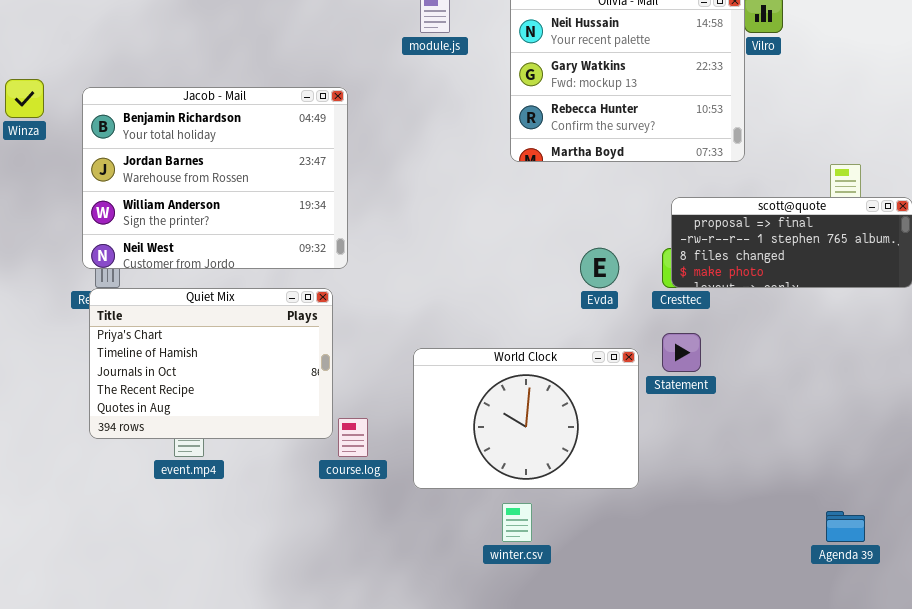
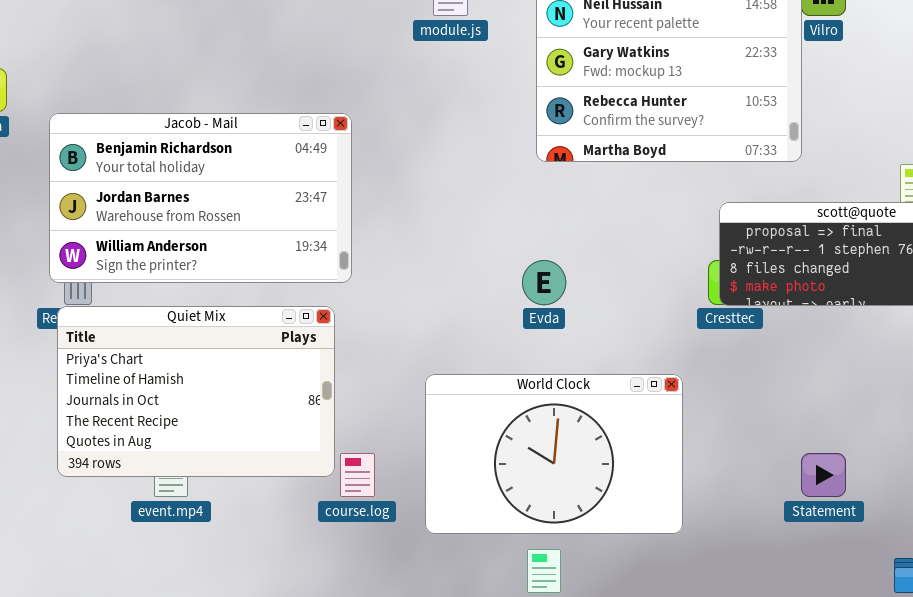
Jacob - Mail: [82,87,348,269] -> [49,113,352,283], resized
Evda: [580,248,619,288] -> [522,260,566,305], moved
Statement: [662,333,701,372] -> [801,453,846,497], moved

